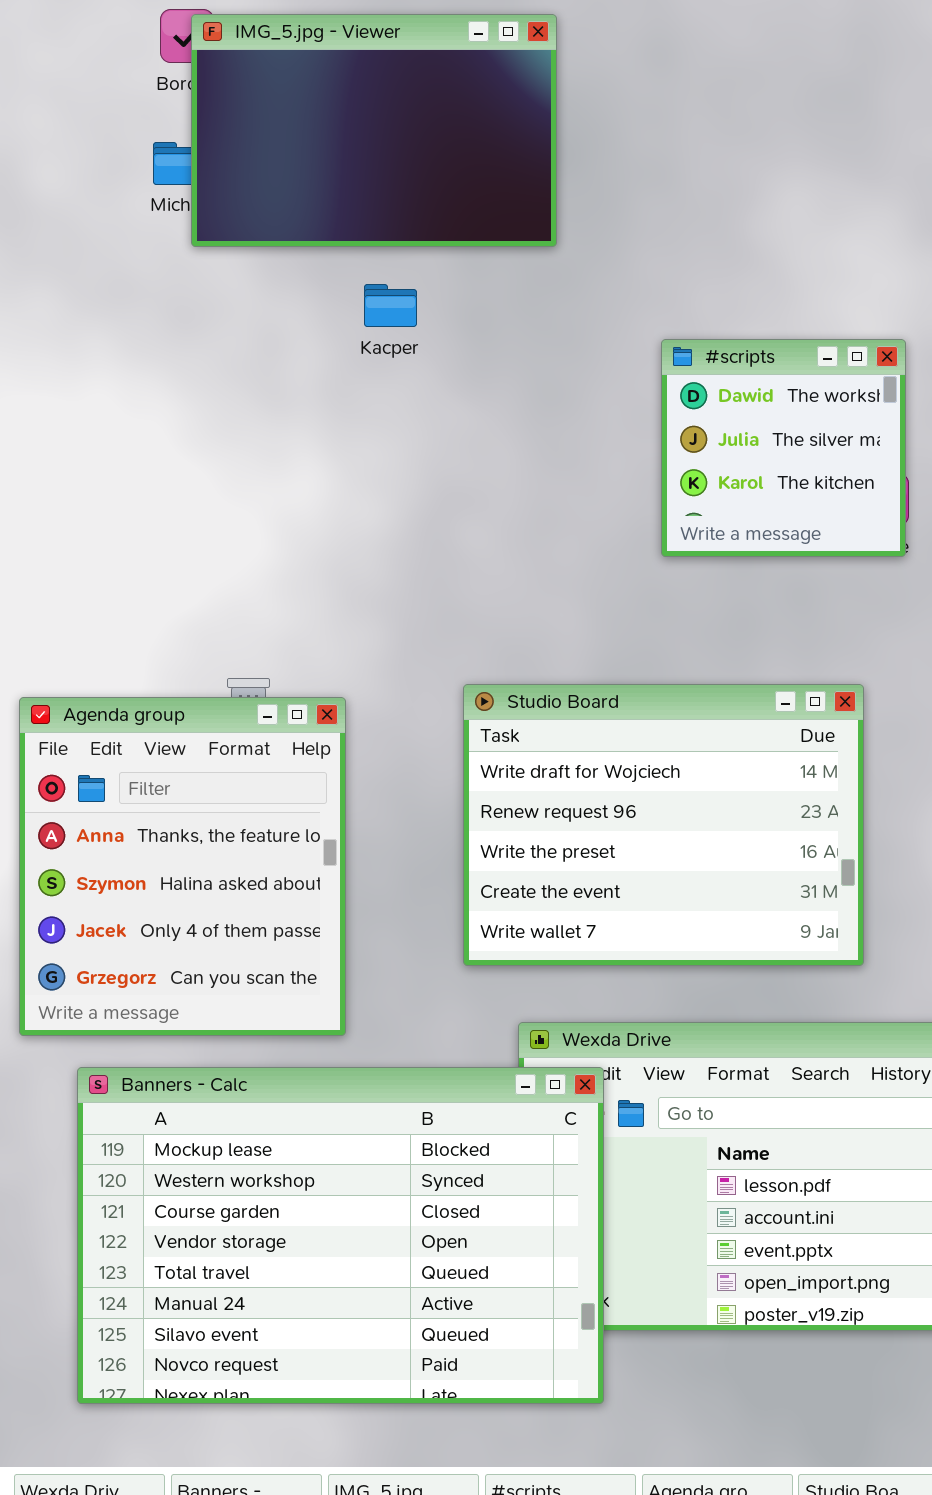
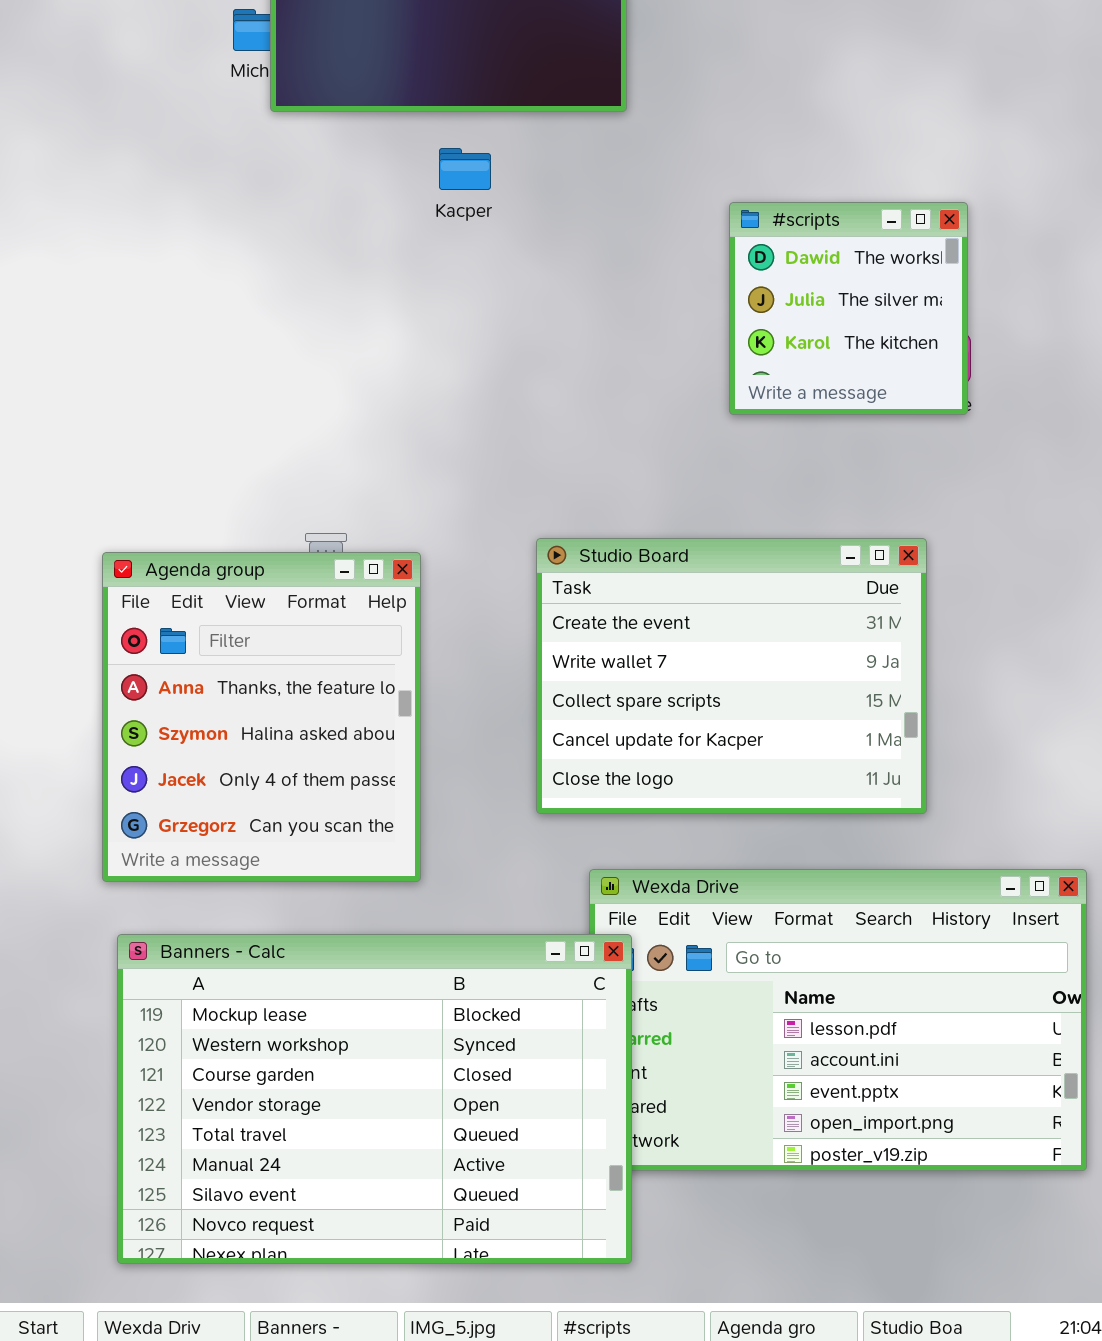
Studio Board: [463,684,864,966] -> [536,538,927,814], scrolled down 3 rows
Banners - Calc: [77,1067,604,1404] -> [117,934,632,1264], moved

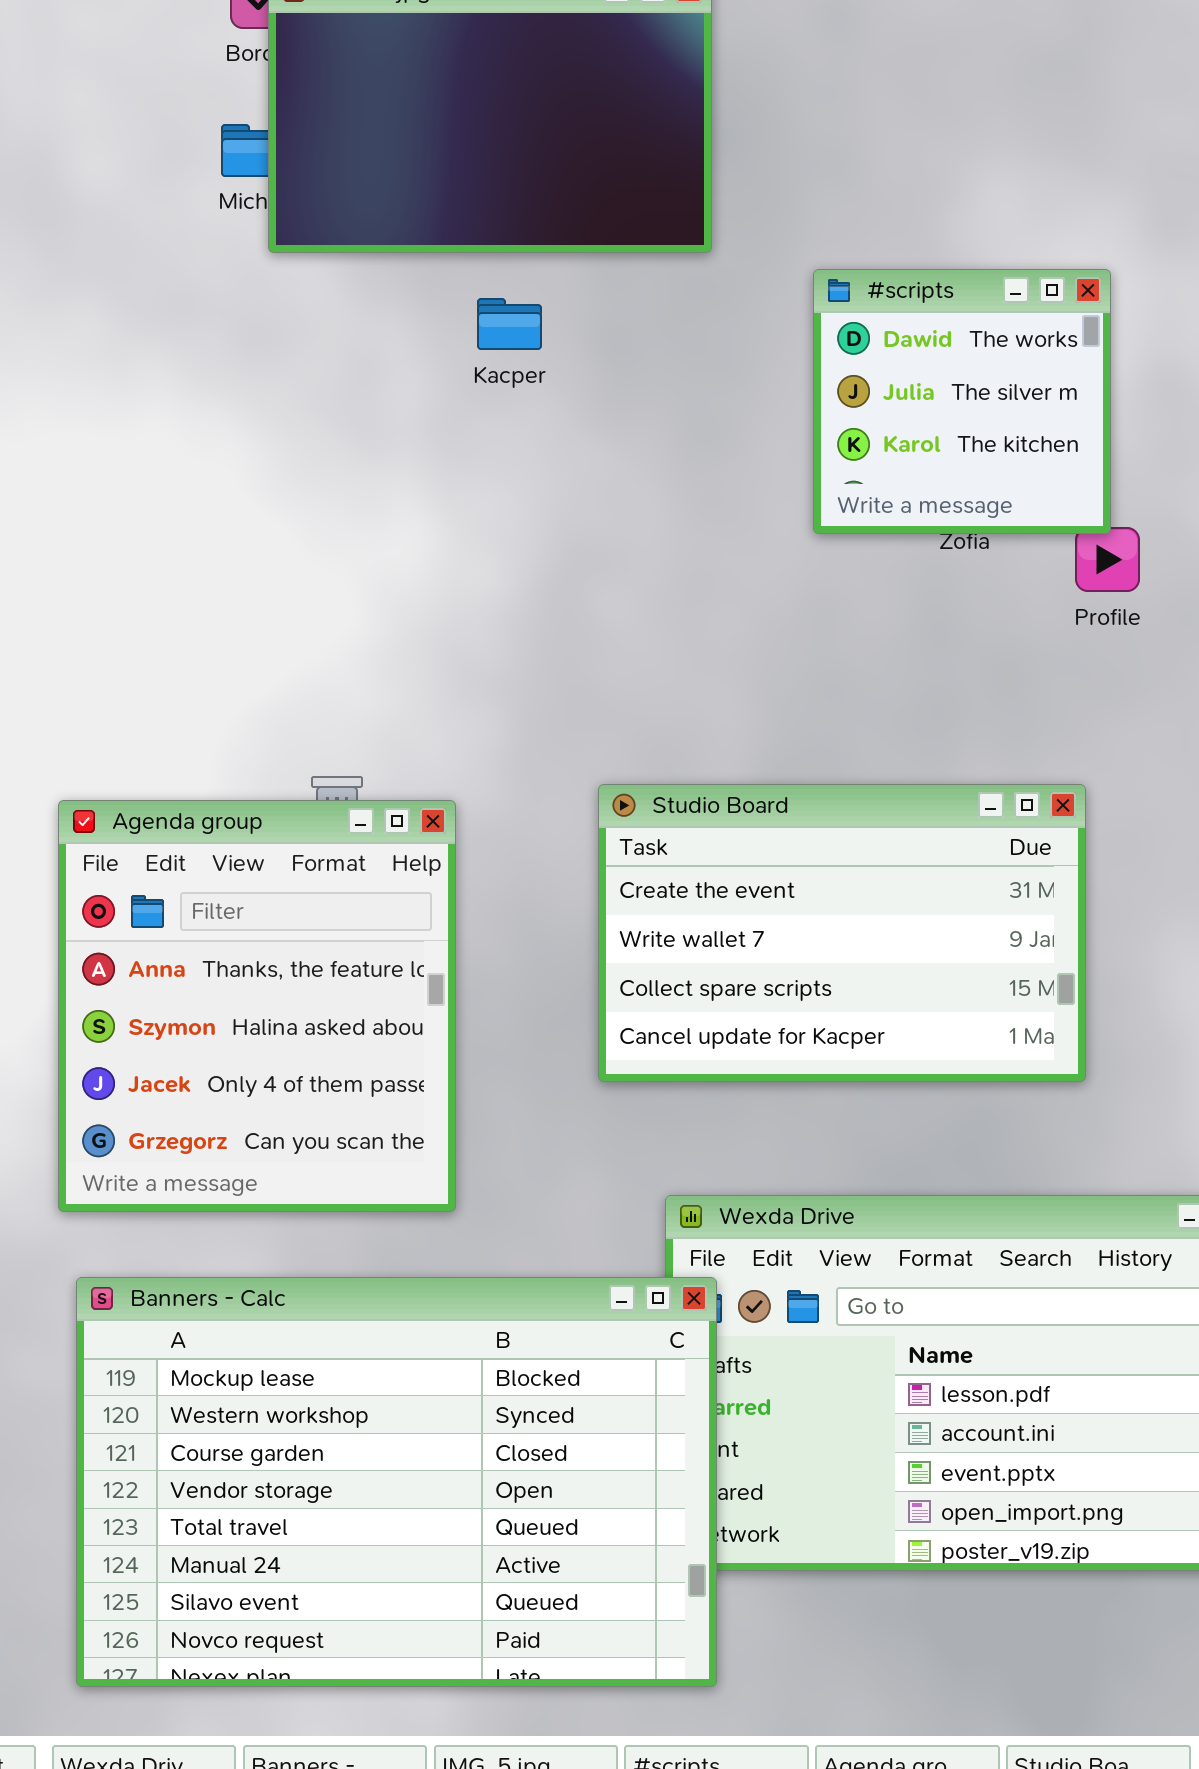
#scripts: [729,202,968,415] -> [813,269,1111,534], moved
Studio Board: [536,538,927,814] -> [598,784,1086,1082], resized

